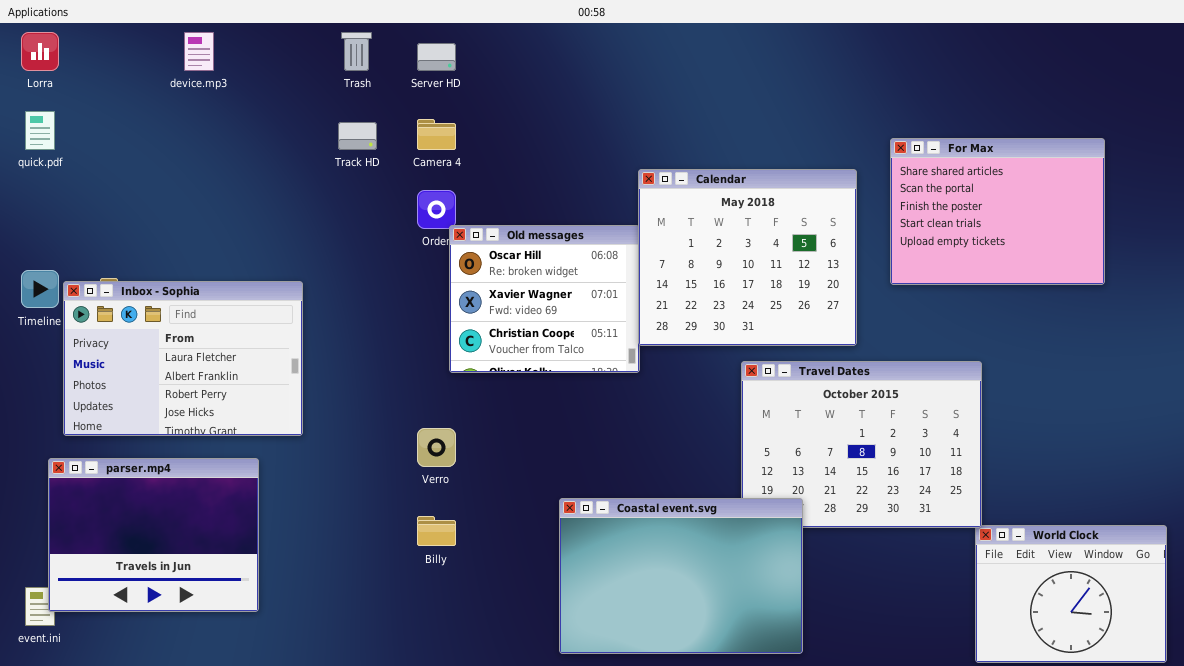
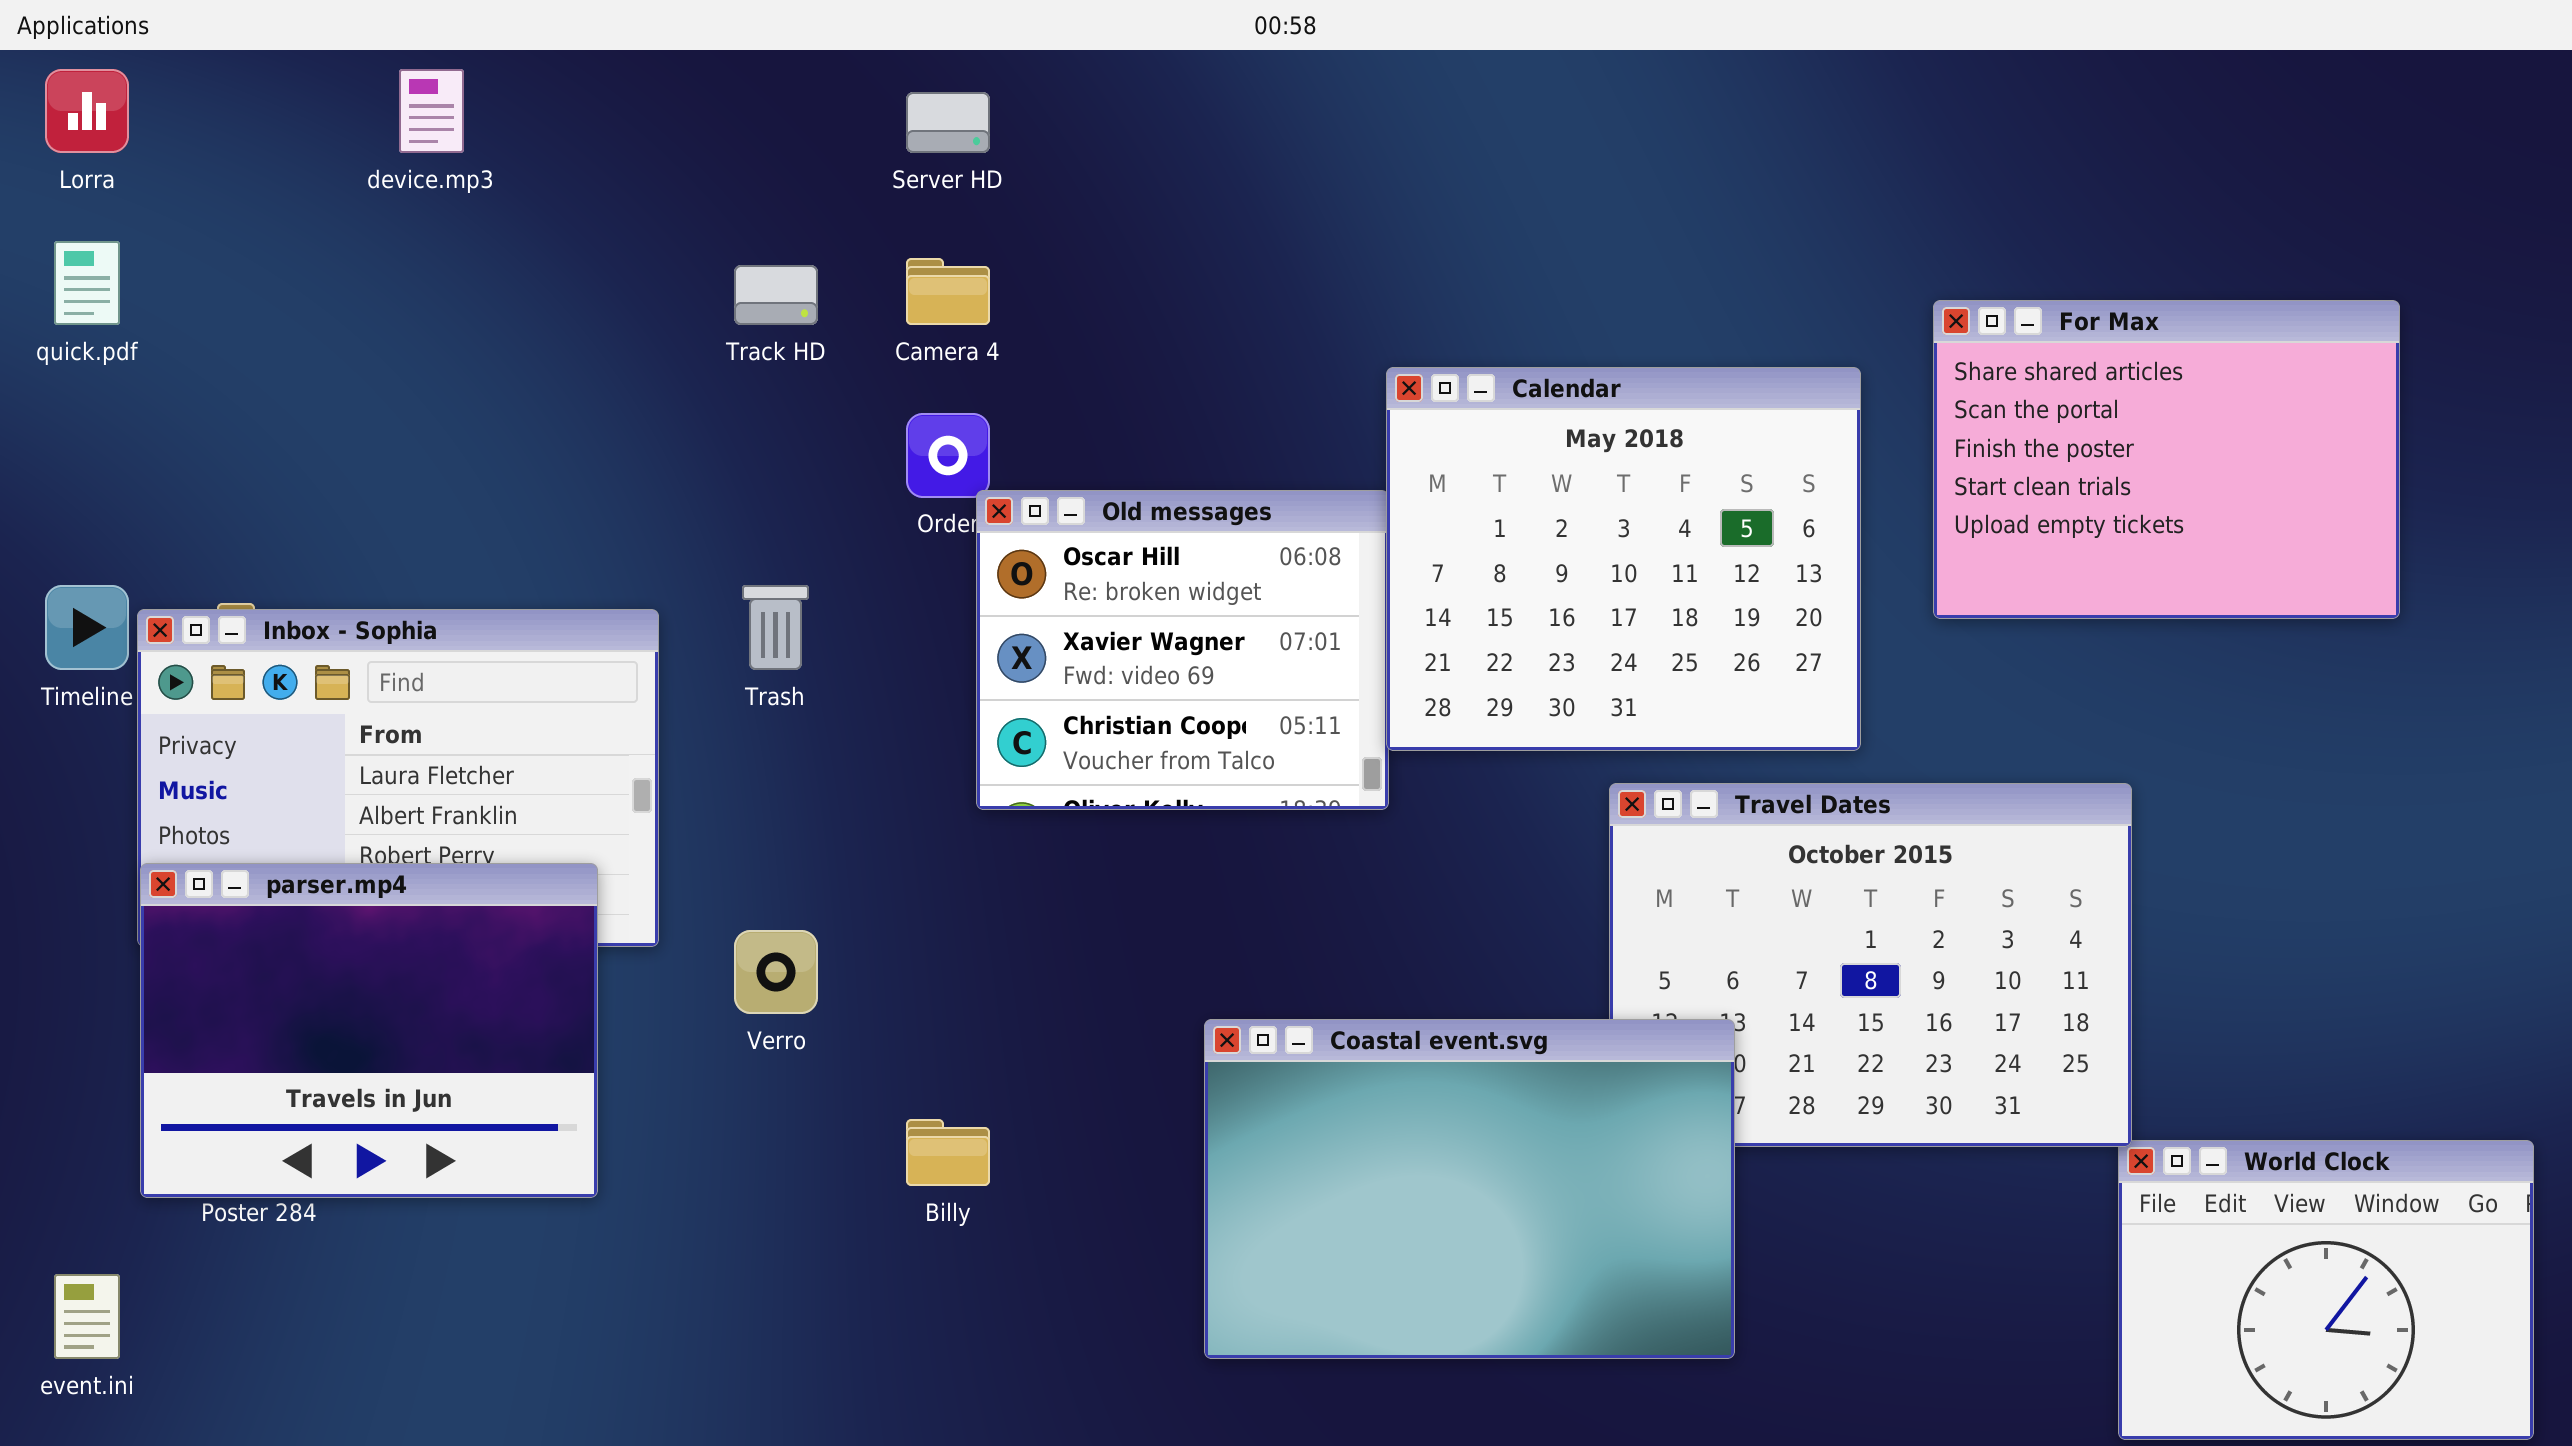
Trash: [341,32,372,71] -> [742,585,809,670], moved
Verro: [417,428,456,467] -> [734,930,818,1014], moved
parser.mp4: [48,458,259,612] -> [140,863,598,1198], moved
Coastal event.svg: [559,498,803,654] -> [1204,1019,1735,1359], moved

